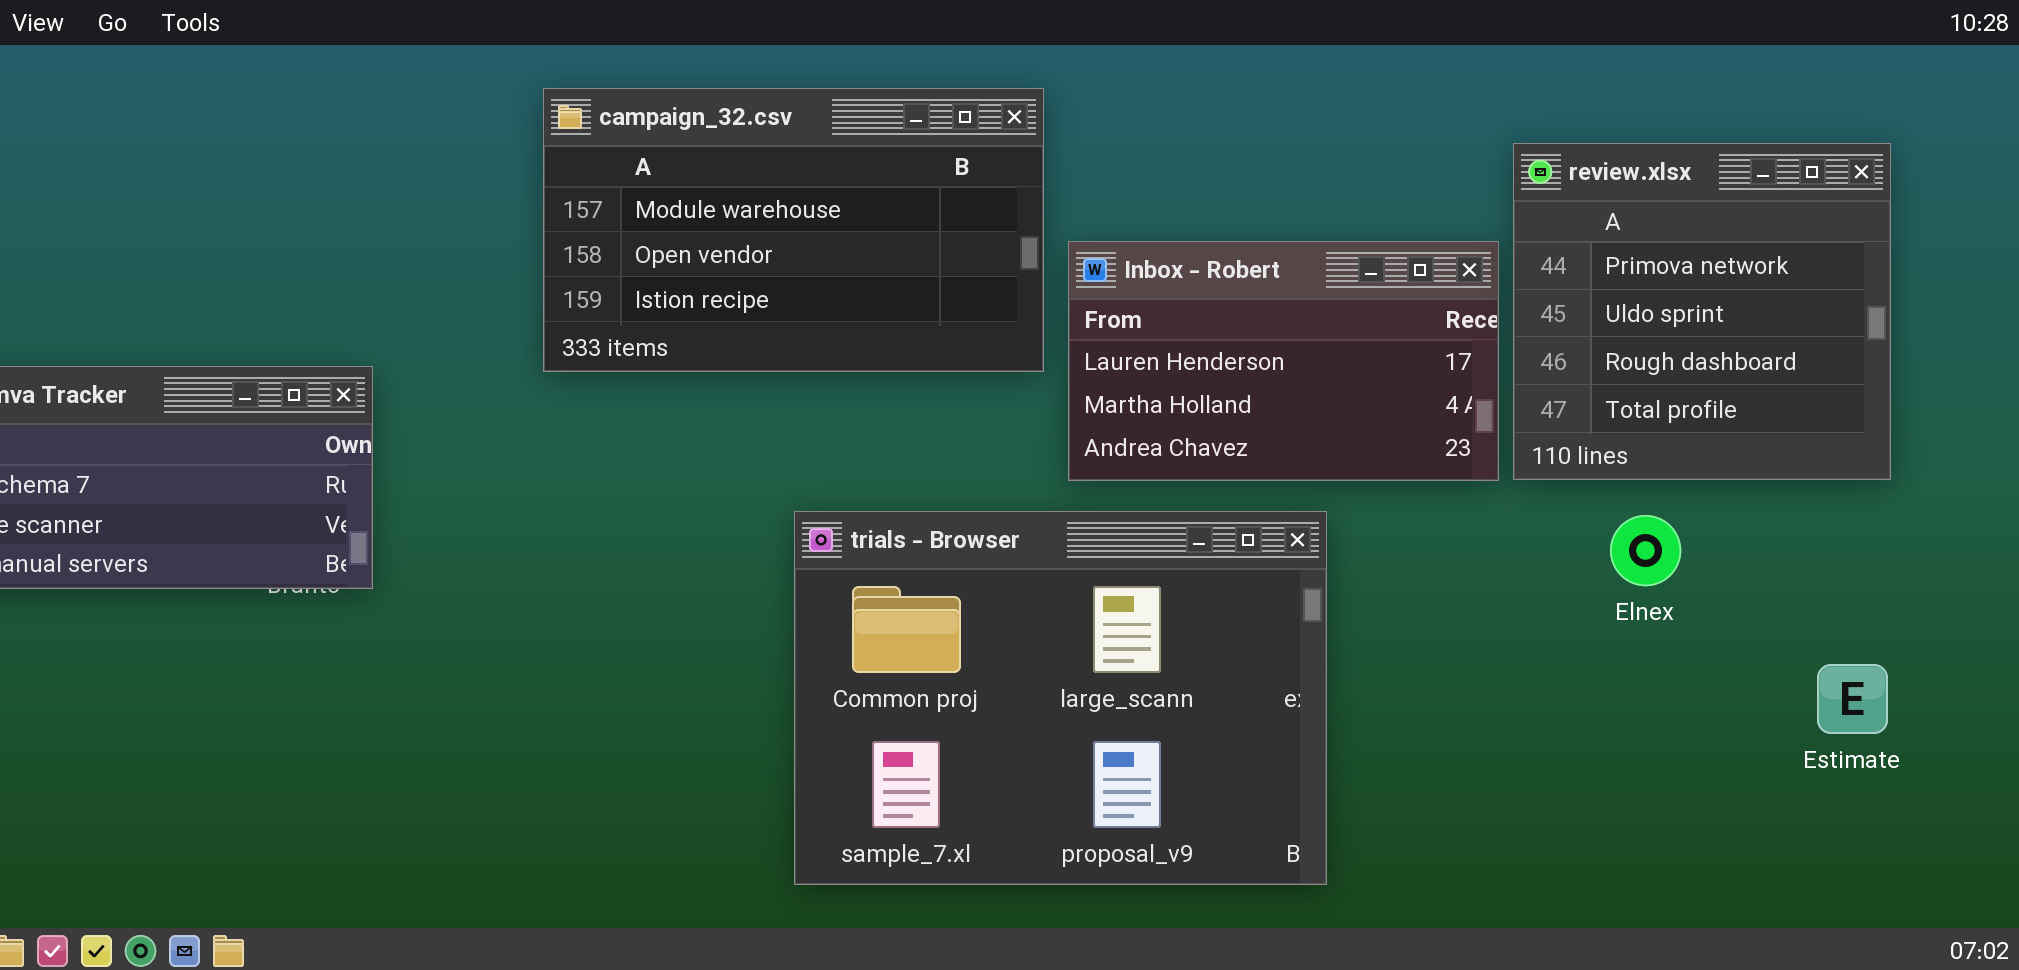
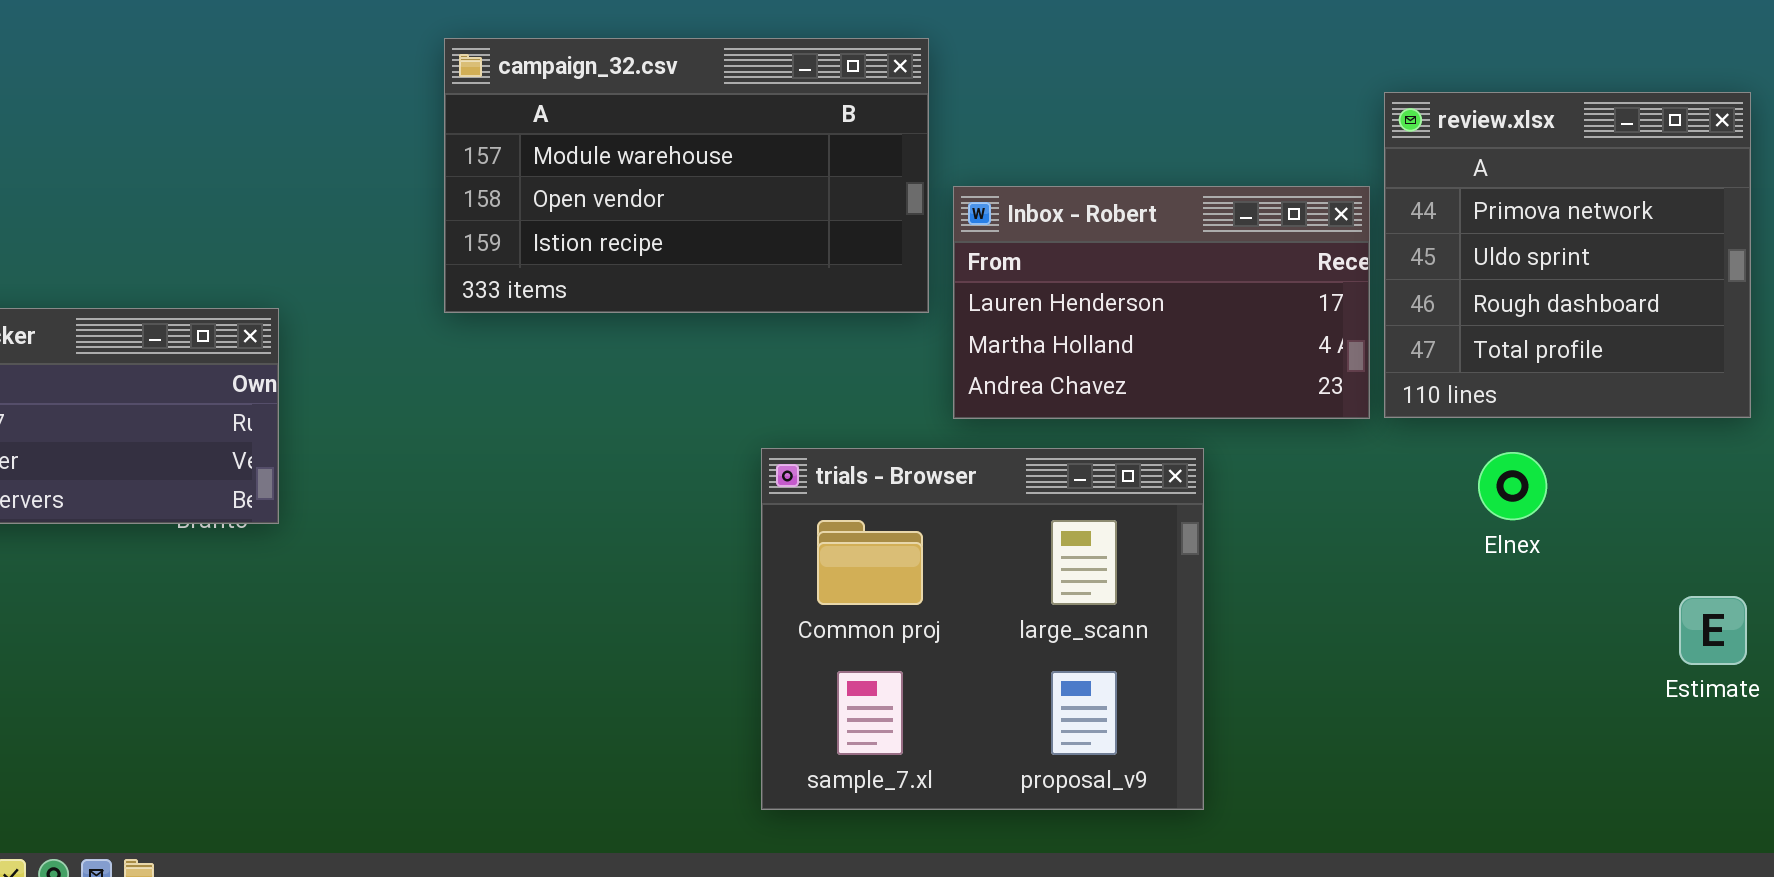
trials - Browser: [794,511,1327,885] -> [761,448,1204,810], resized

